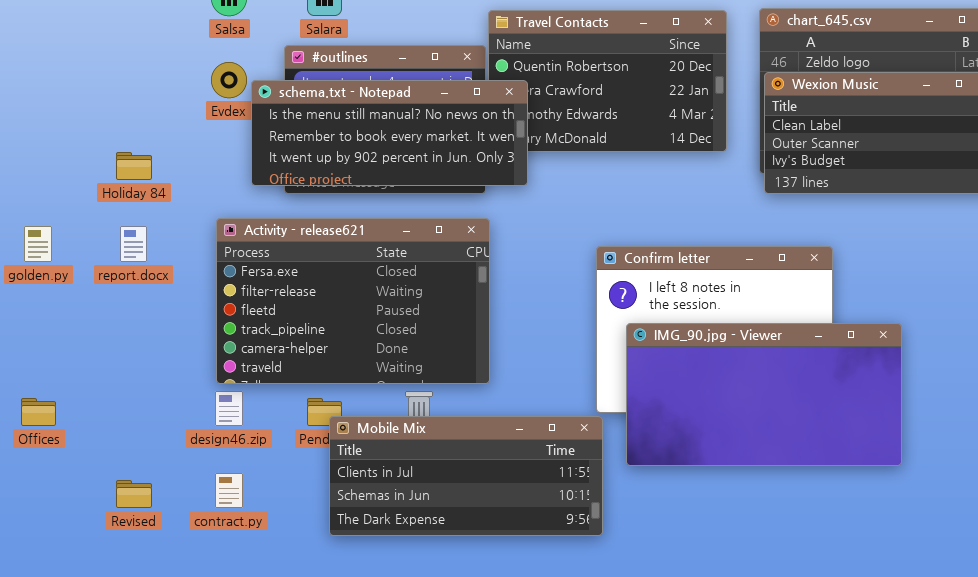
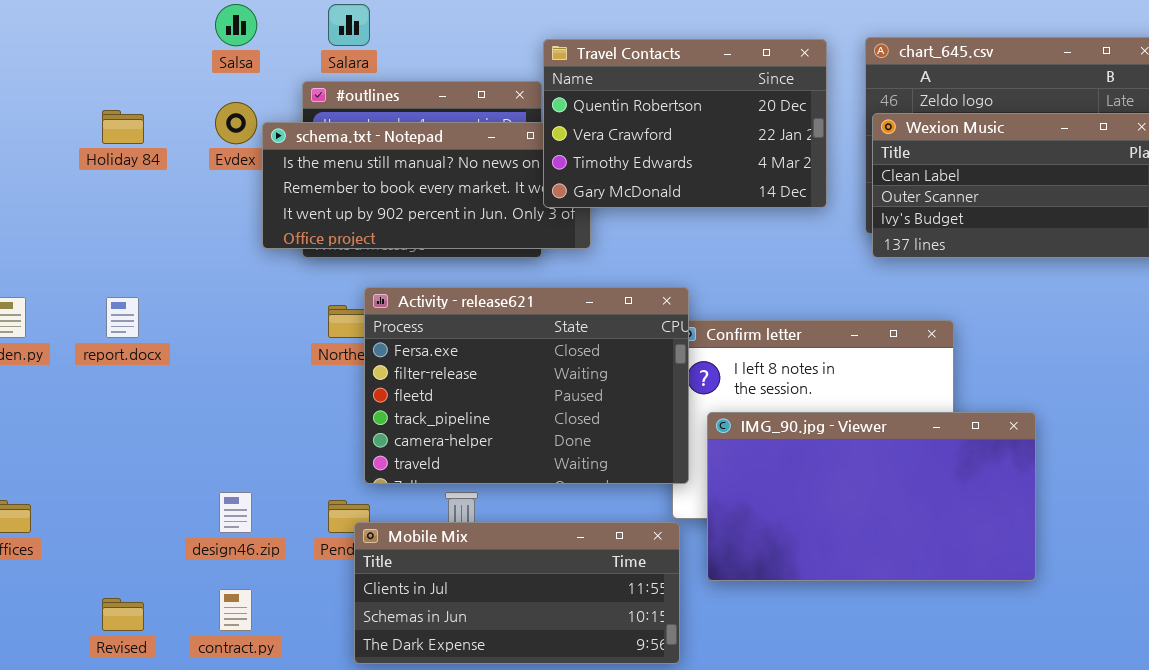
Travel Contacts: [488,10,727,152] -> [543,39,827,208], raised
Holiday 84: [116,152,152,180] -> [102,110,144,144], moved
Activity - release621: [216,218,490,384] -> [364,287,689,484], moved

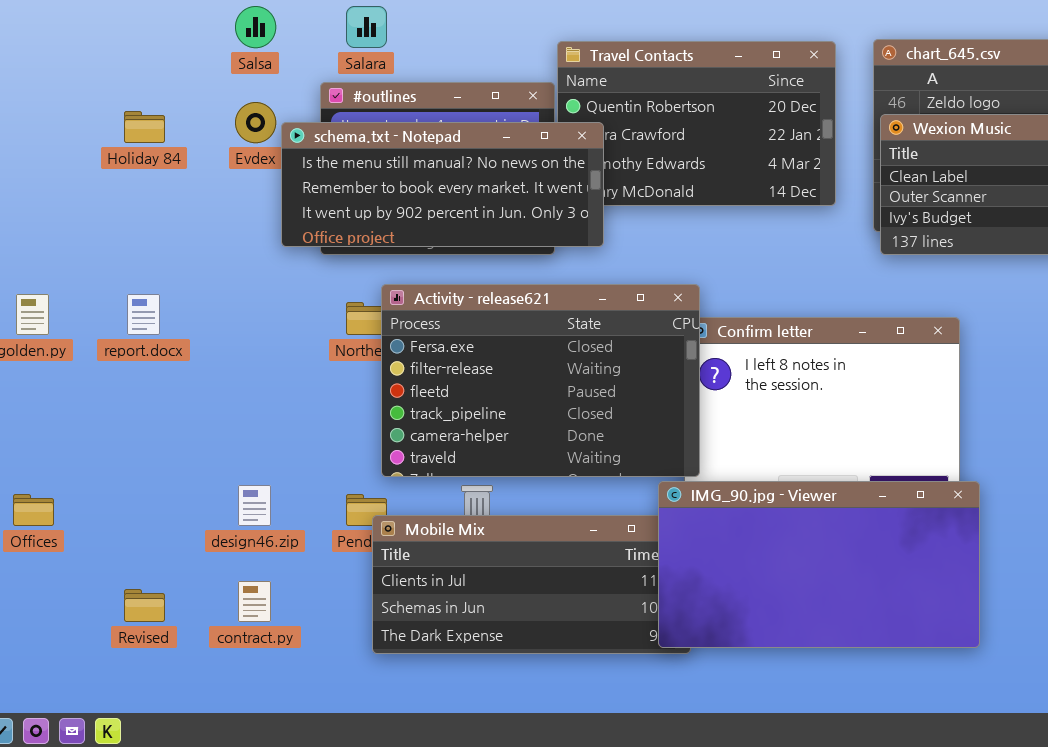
schema.txt - Notepad: [262,122,591,249] -> [281,122,604,247], raised
IMG_90.jpg - Viewer: [707,412,1036,581] -> [658,481,980,648], moved

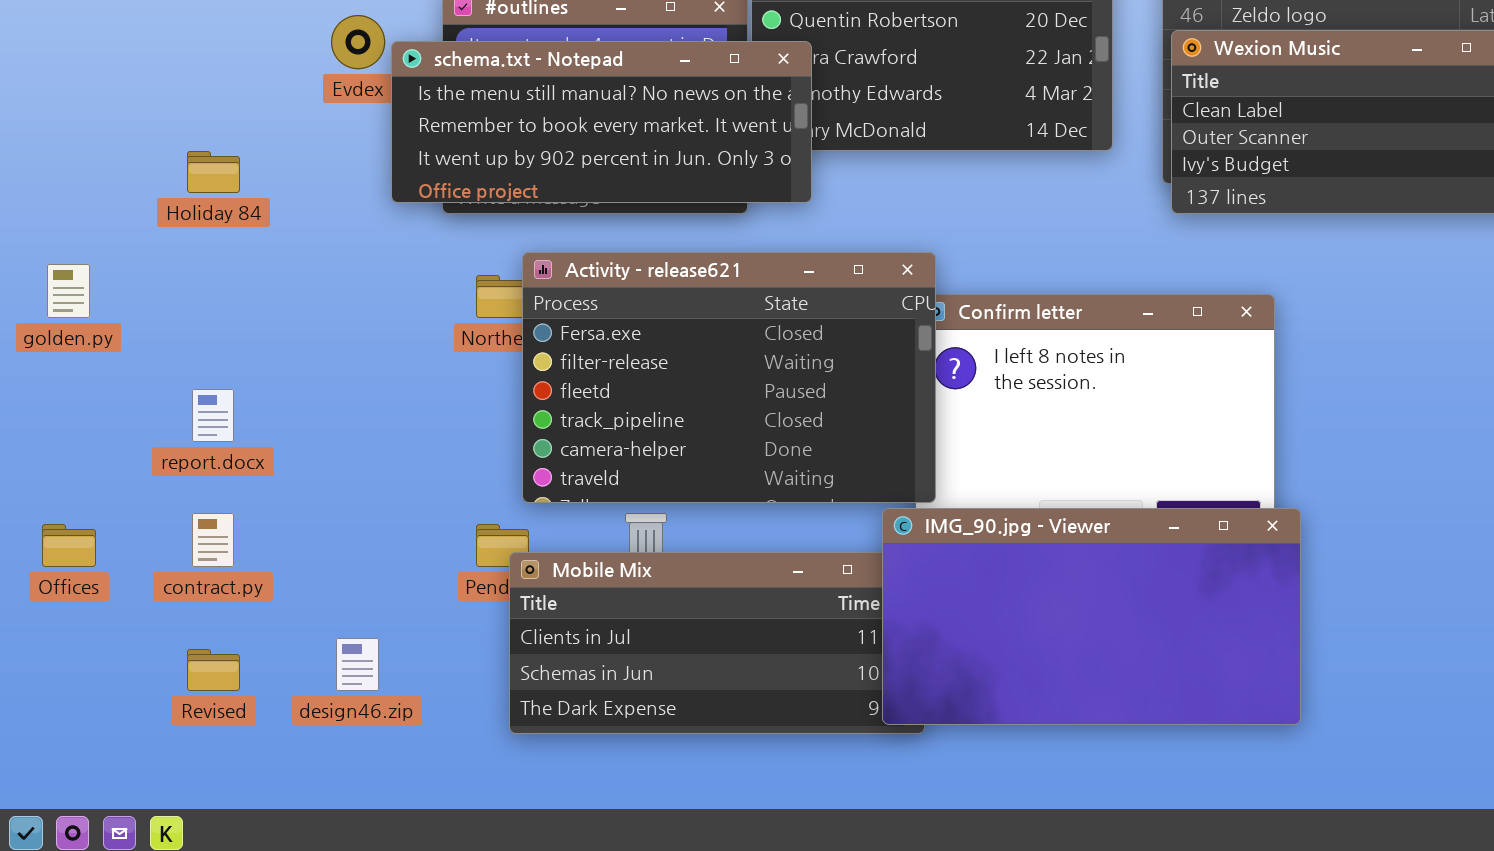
Holiday 84: [124,111,165,143] -> [187,151,240,193], moved
report.docx: [127,294,160,335] -> [192,389,234,442], moved
design46.zip: [238,485,271,526] -> [336,638,379,691], moved
contract.py: [238,581,271,622] -> [192,513,234,567], moved

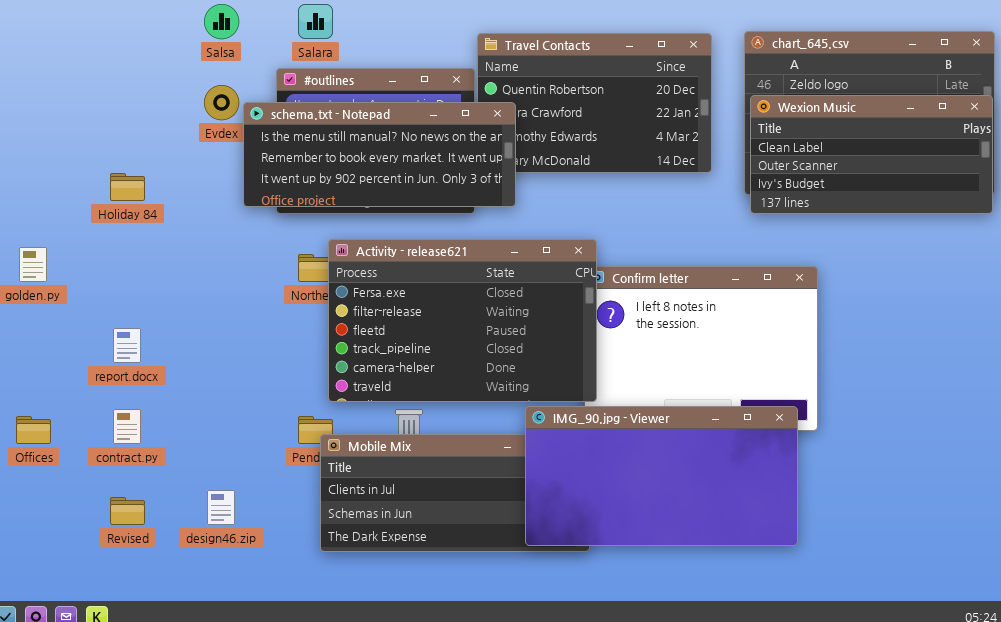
IMG_90.jpg - Viewer: [882,508,1301,725] -> [525,406,798,546], moved

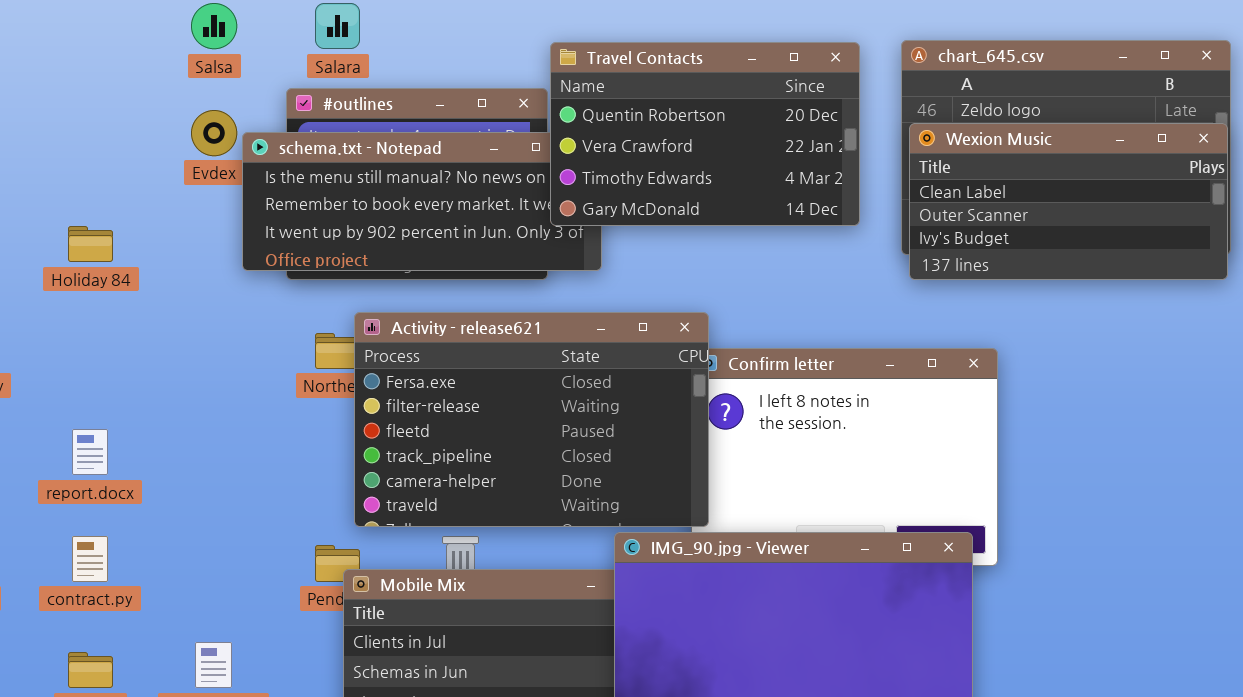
Travel Contacts: [477,33,712,173] -> [550,42,860,226], raised

